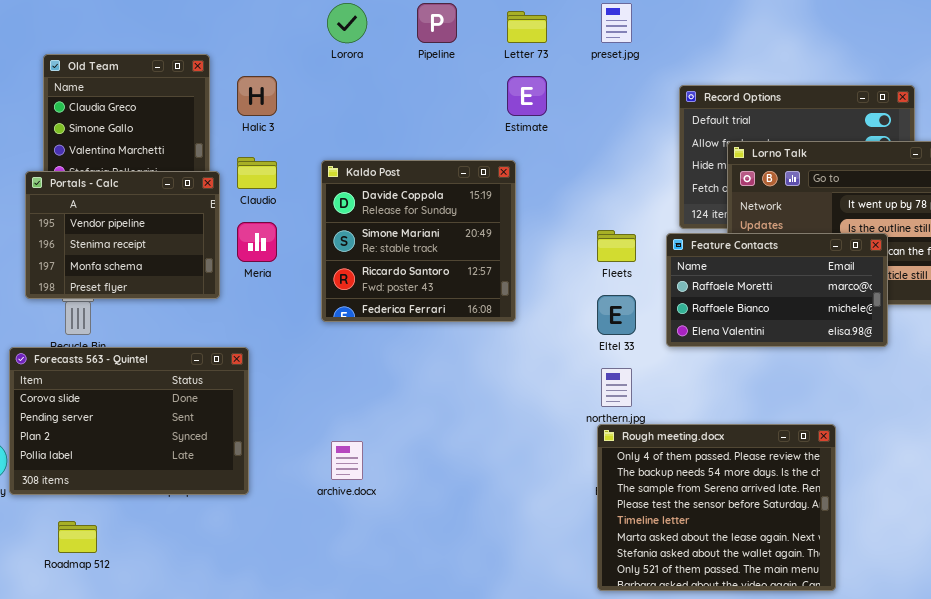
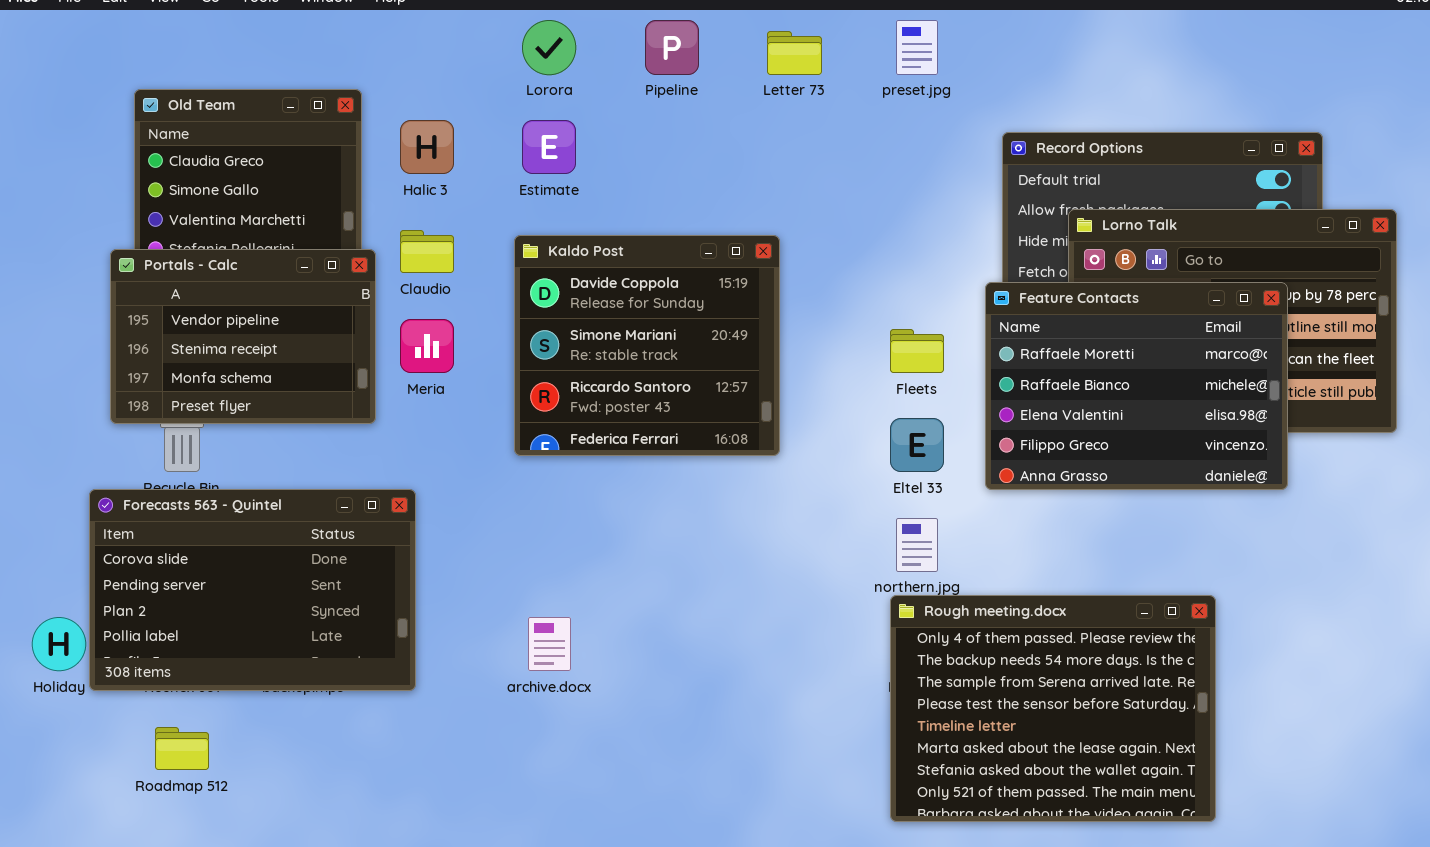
Estimate: [507,76,547,116] -> [522,120,576,174], moved
Feature Contacts: [666,233,888,347] -> [985,282,1288,490], resized

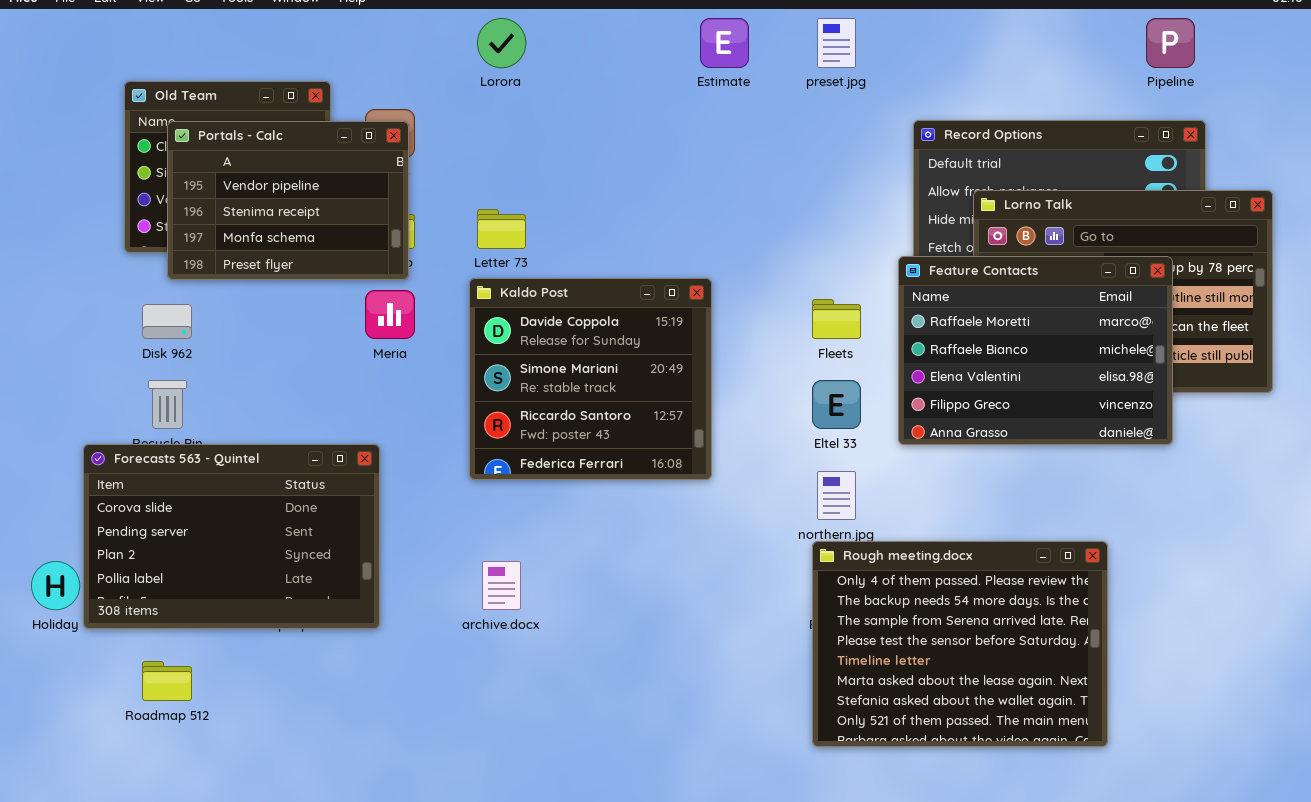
Pipeline: [645,20,699,75] -> [1146,18,1195,68], moved
Letter 73: [767,31,822,75] -> [477,209,526,249], moved
Estimate: [522,120,576,174] -> [700,18,749,68], moved
Kaldo Post: [514,235,780,456] -> [469,278,712,480], moved
Portals - Calc: [110,249,376,424] -> [167,121,409,280], moved

